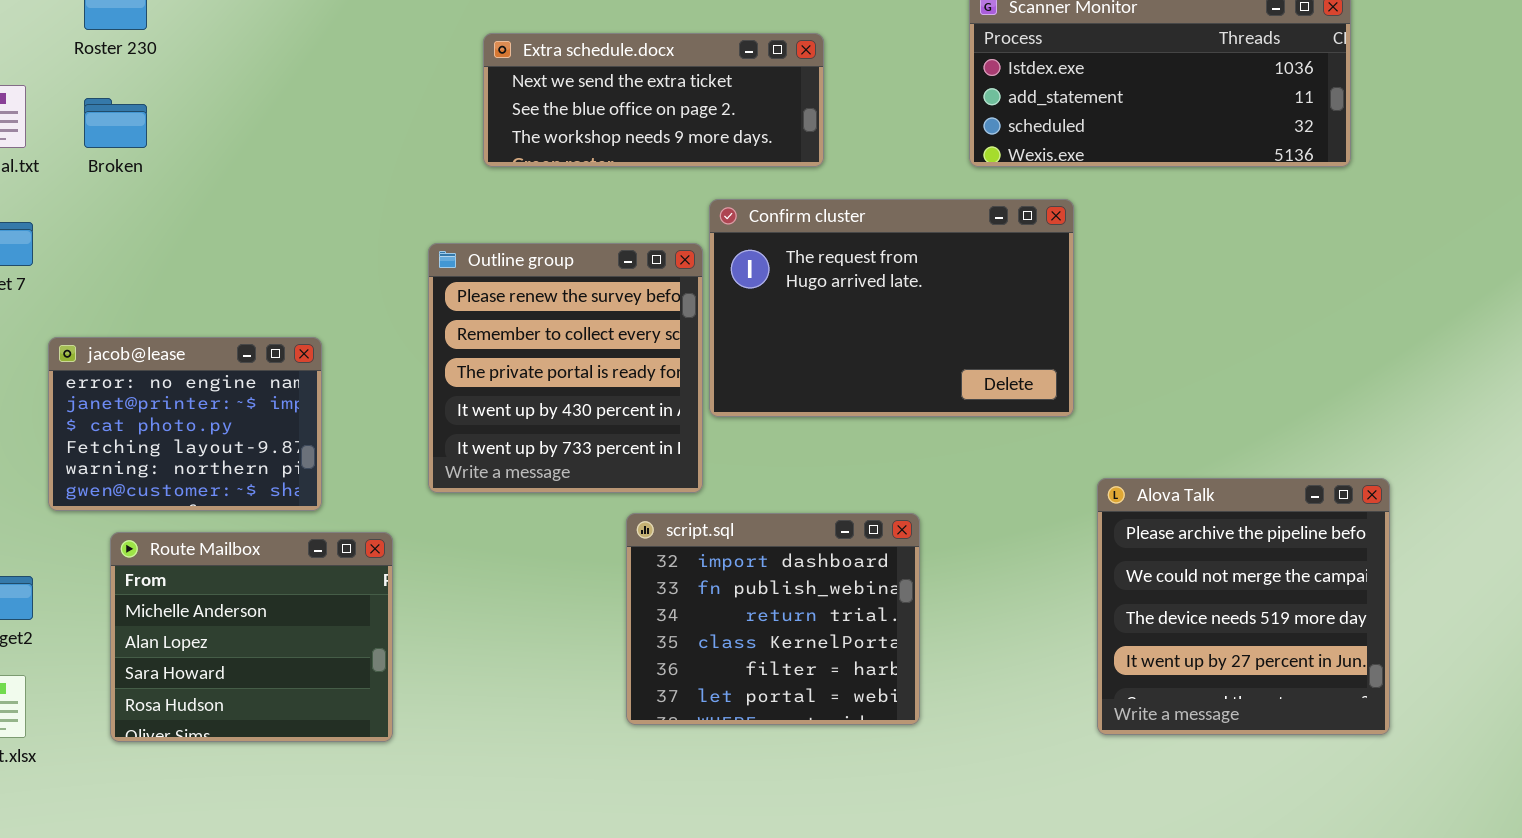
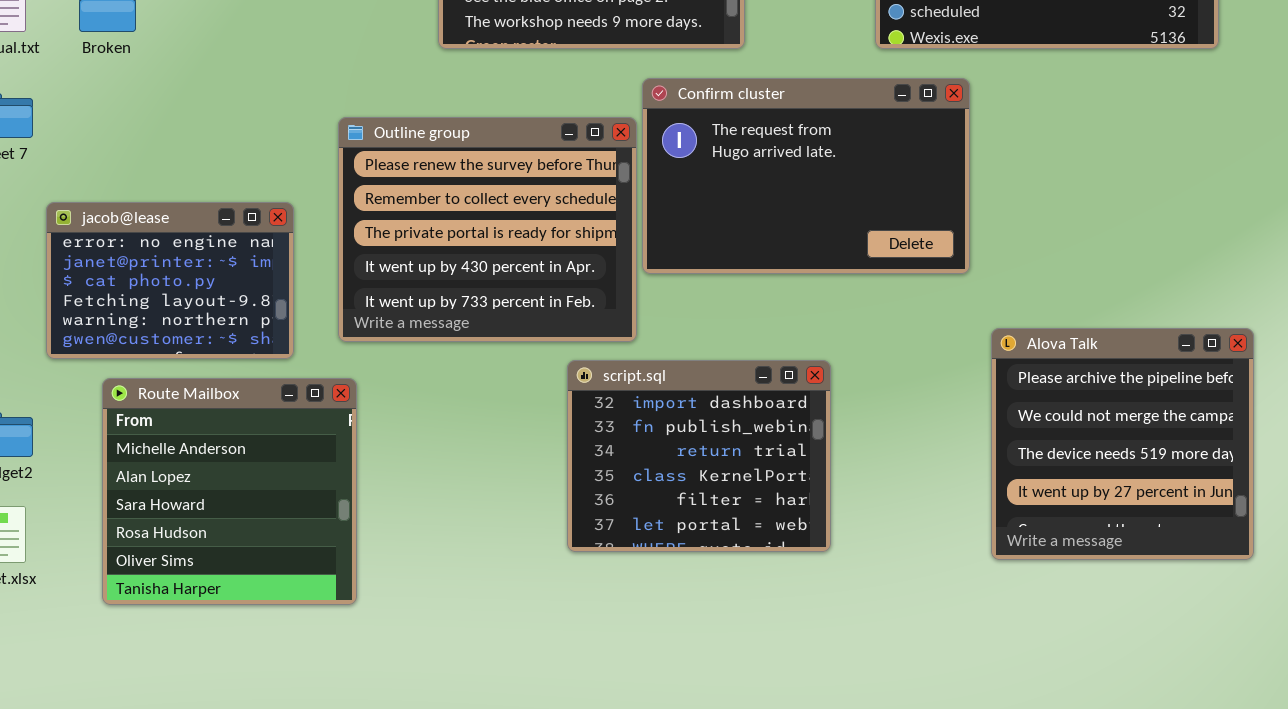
Outline group: [428,243,703,493] -> [338,117,637,342], resized
Route Mailbox: [110,532,393,742] -> [102,378,357,605], resized

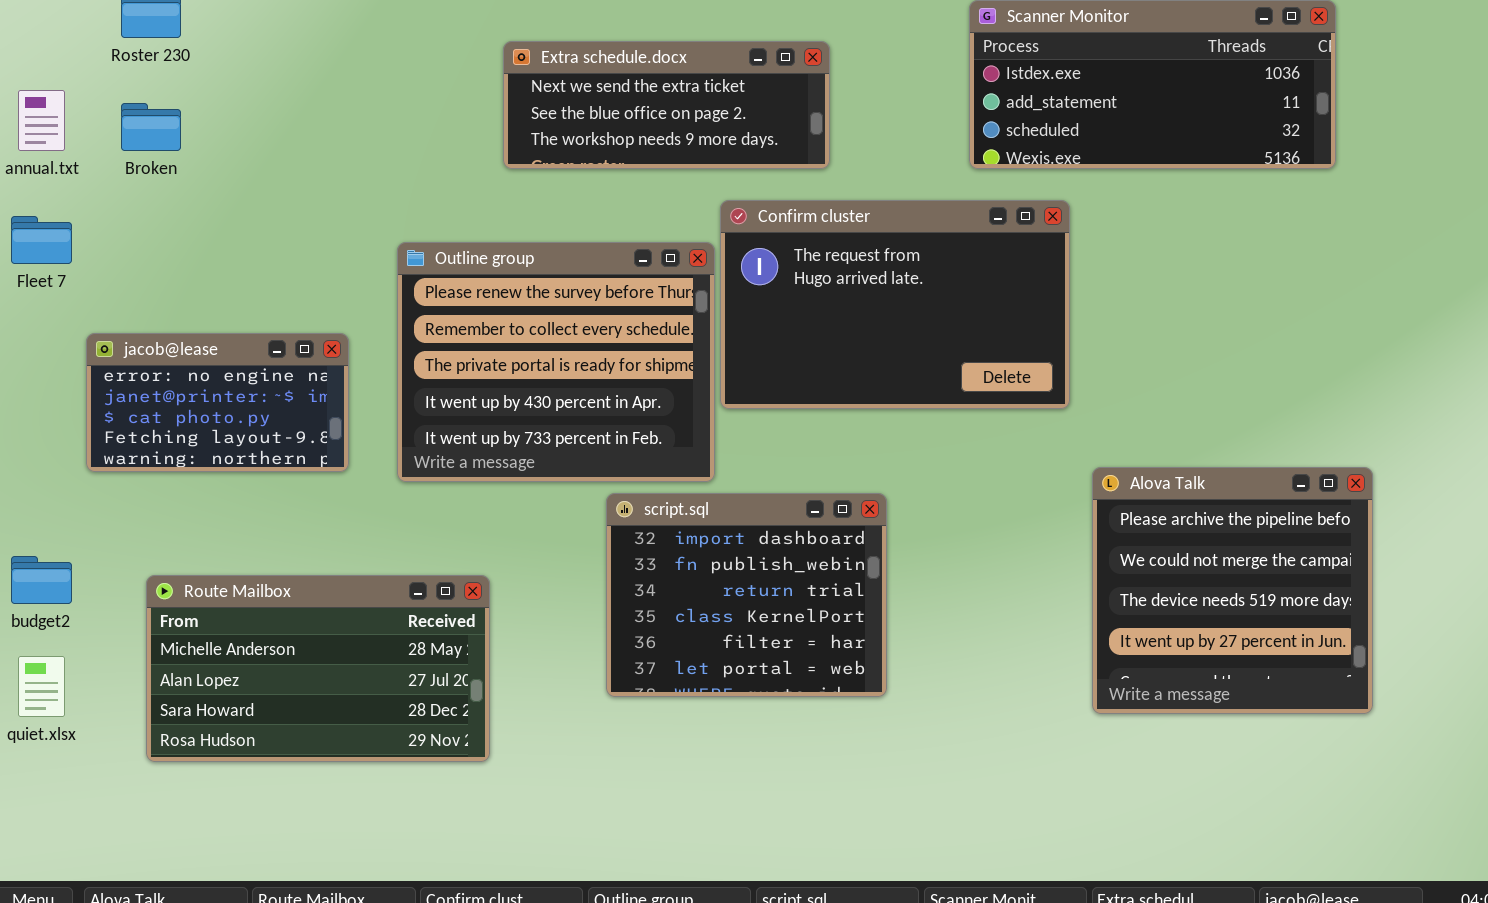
jacob@lease: [46,202,294,359] -> [86,333,349,472], resized
script.sql: [567,360,831,552] -> [606,493,887,697], moved
Route Mailbox: [102,378,357,605] -> [146,575,490,762], resized

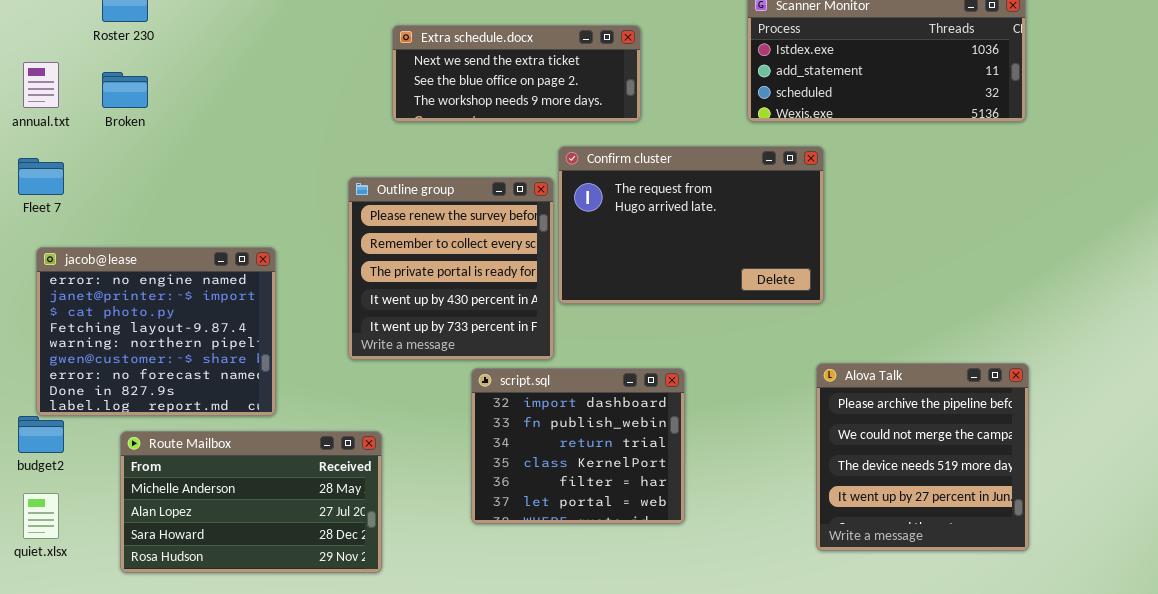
Outline group: [397,242,715,482] -> [348,177,554,360], resized
jacob@lease: [86,333,349,472] -> [36,247,276,416], resized
Alova Talk: [1092,467,1373,714] -> [816,363,1029,551], moved

